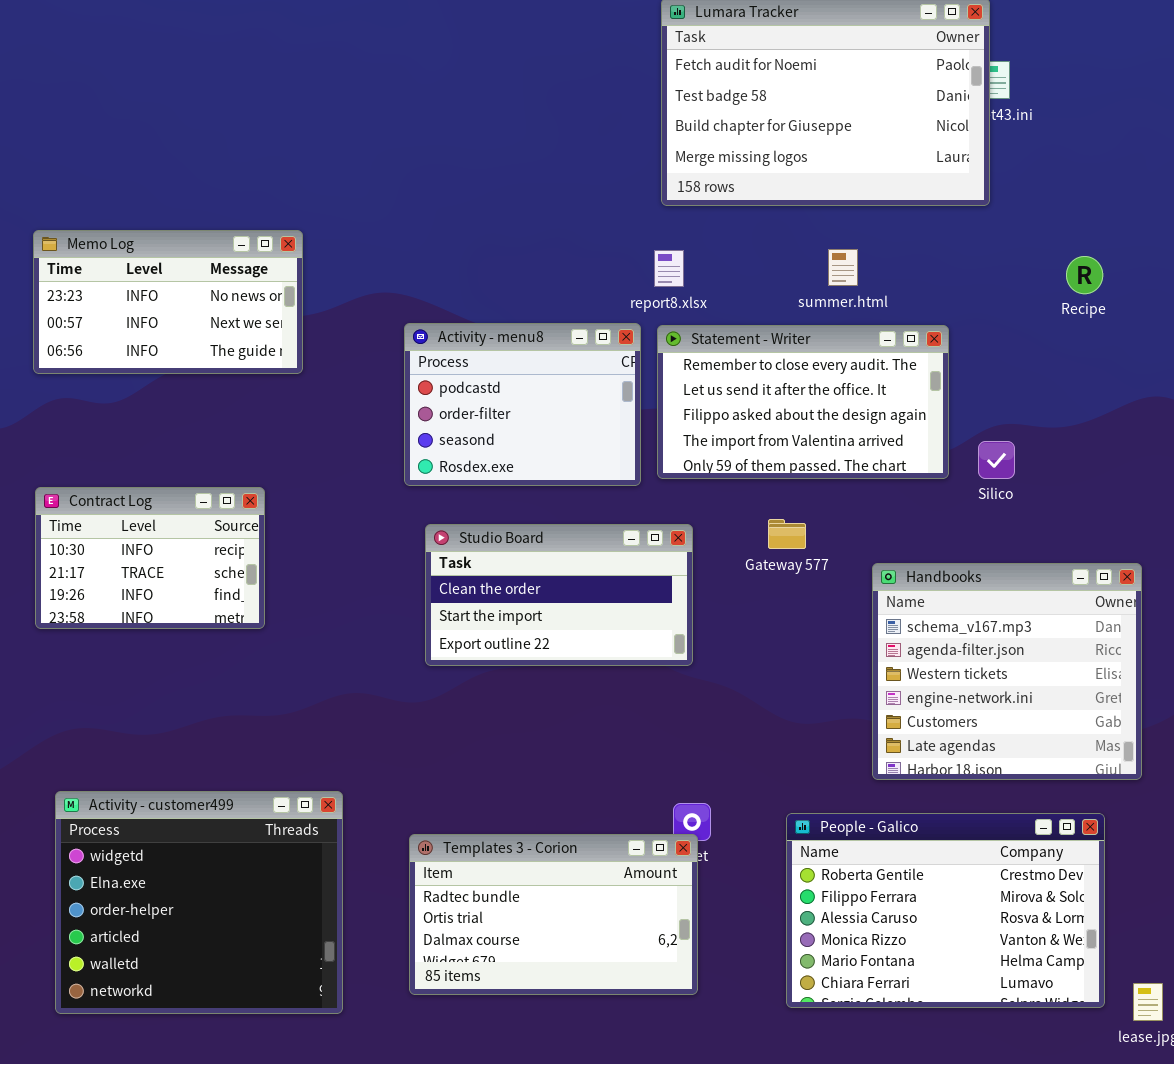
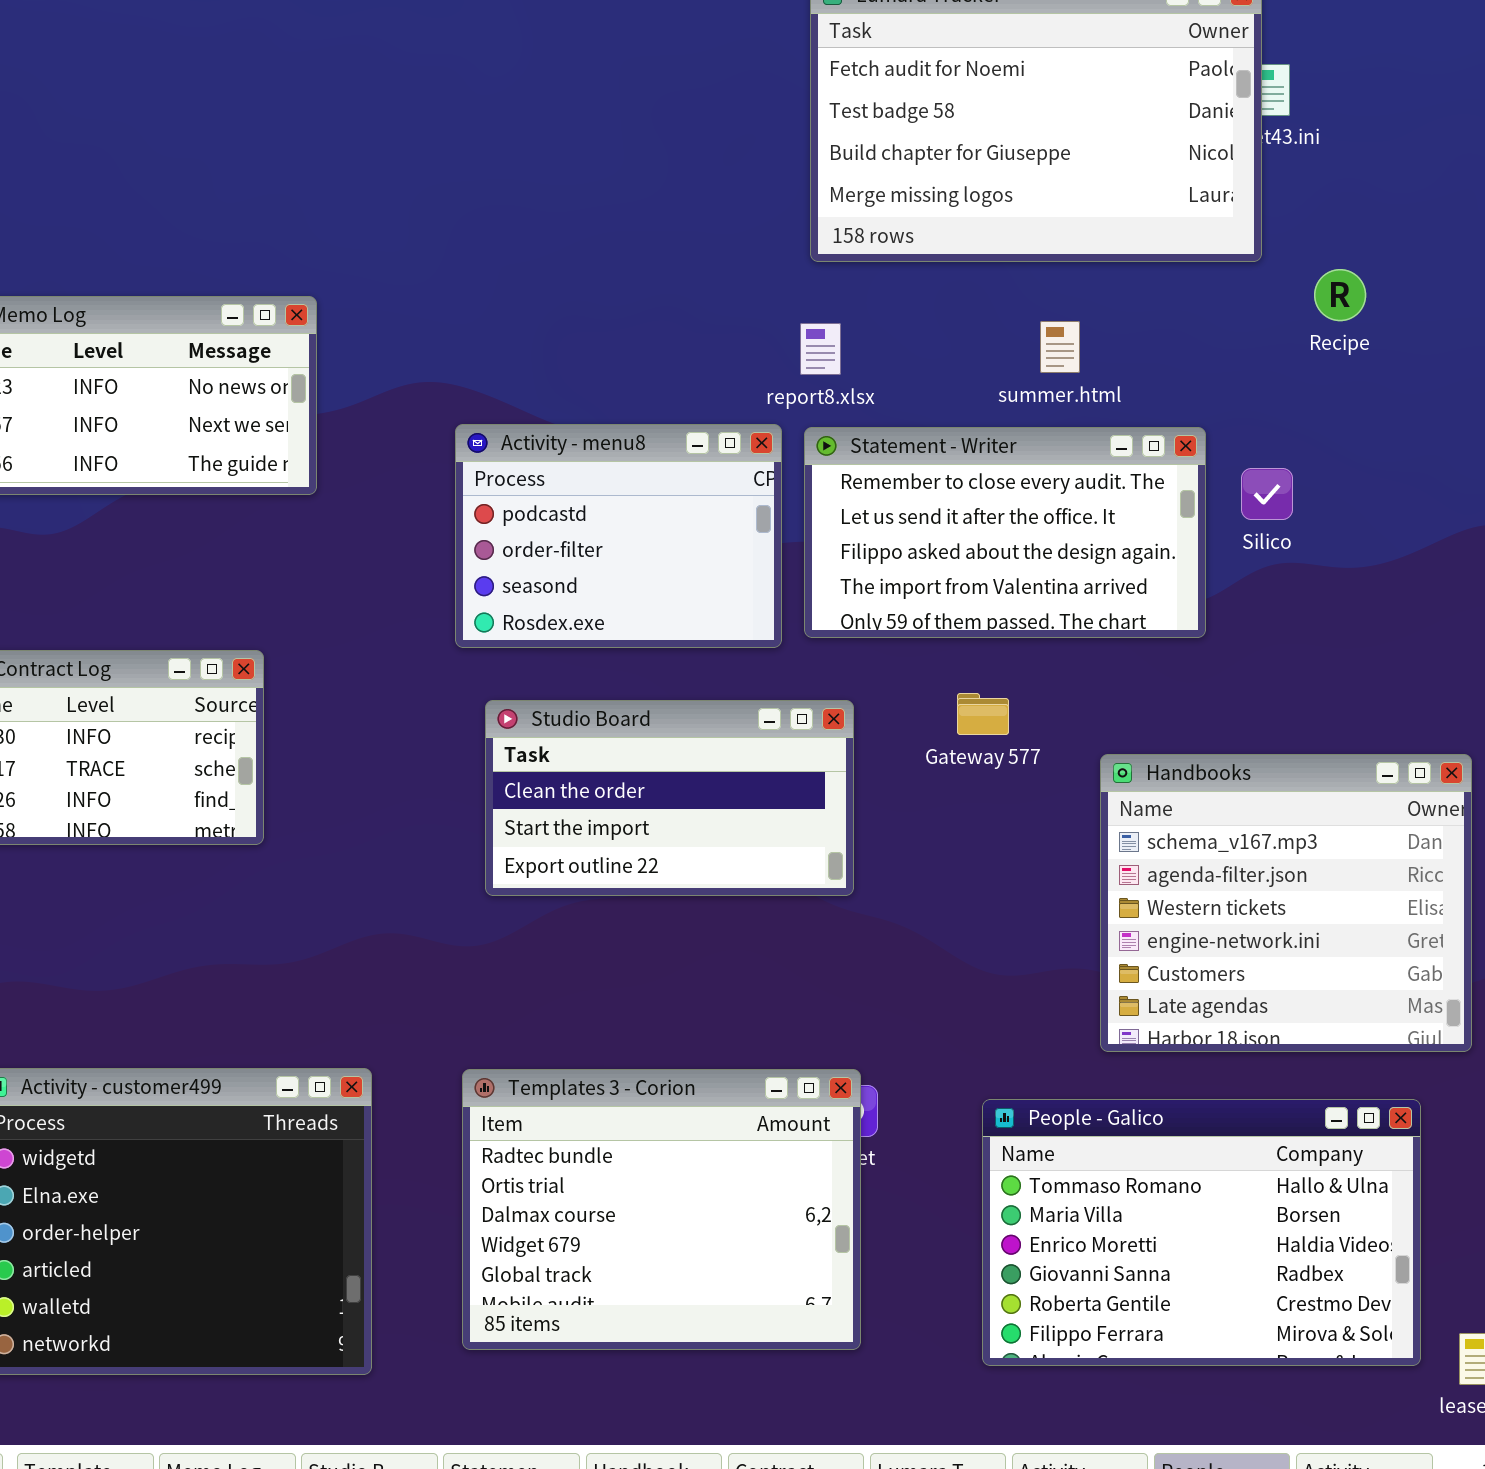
Recipe: [1066,256,1103,294] -> [1314,269,1366,321], moved
Silico: [978,441,1015,479] -> [1241,468,1293,520], moved
People - Galico: [786,813,1105,1008] -> [982,1099,1421,1366], scrolled up 4 rows
Templates 3 - Corion: [409,834,698,995] -> [462,1069,861,1350], resized

